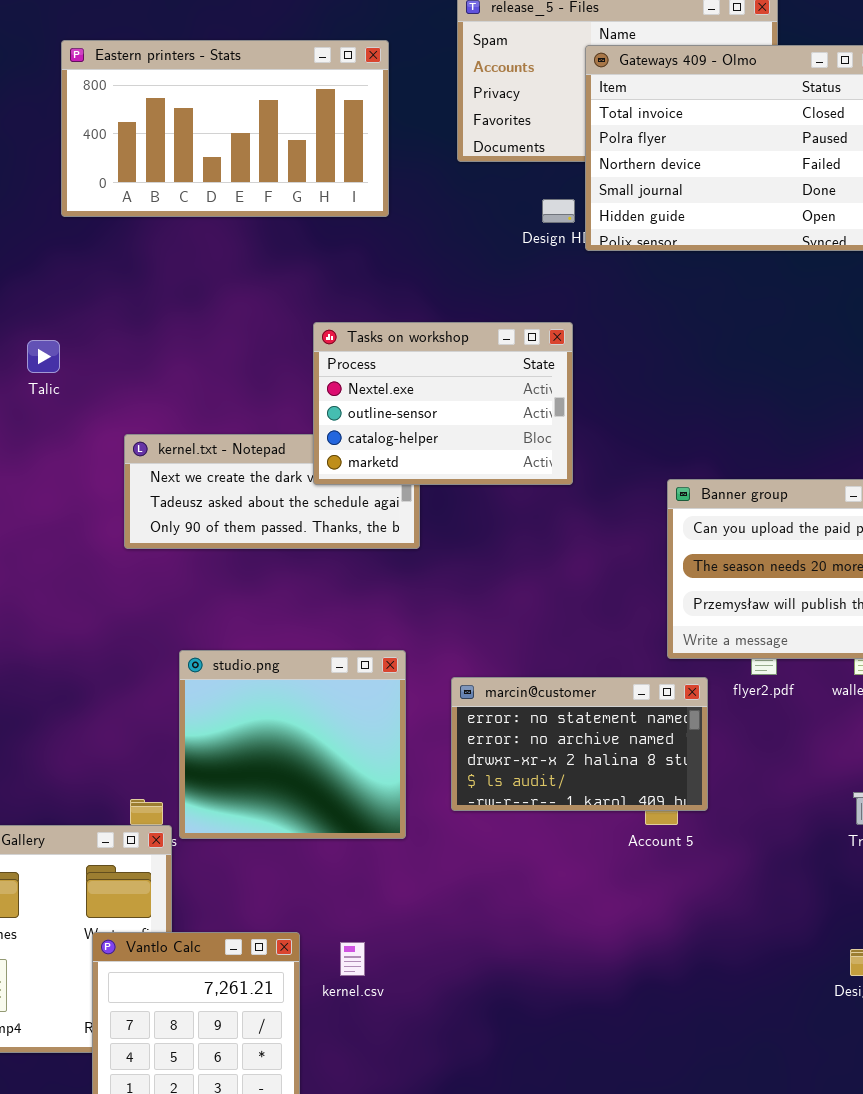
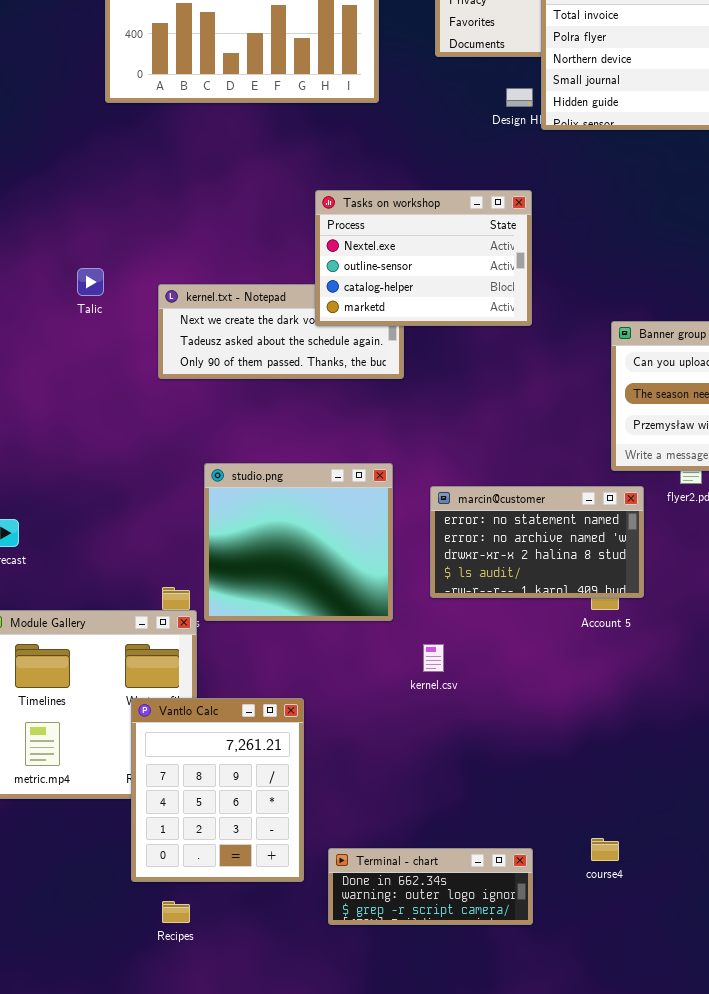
Talic: [27,340,60,373] -> [77,268,104,296], moved
kernel.csv: [340,942,365,976] -> [423,644,444,672], moved

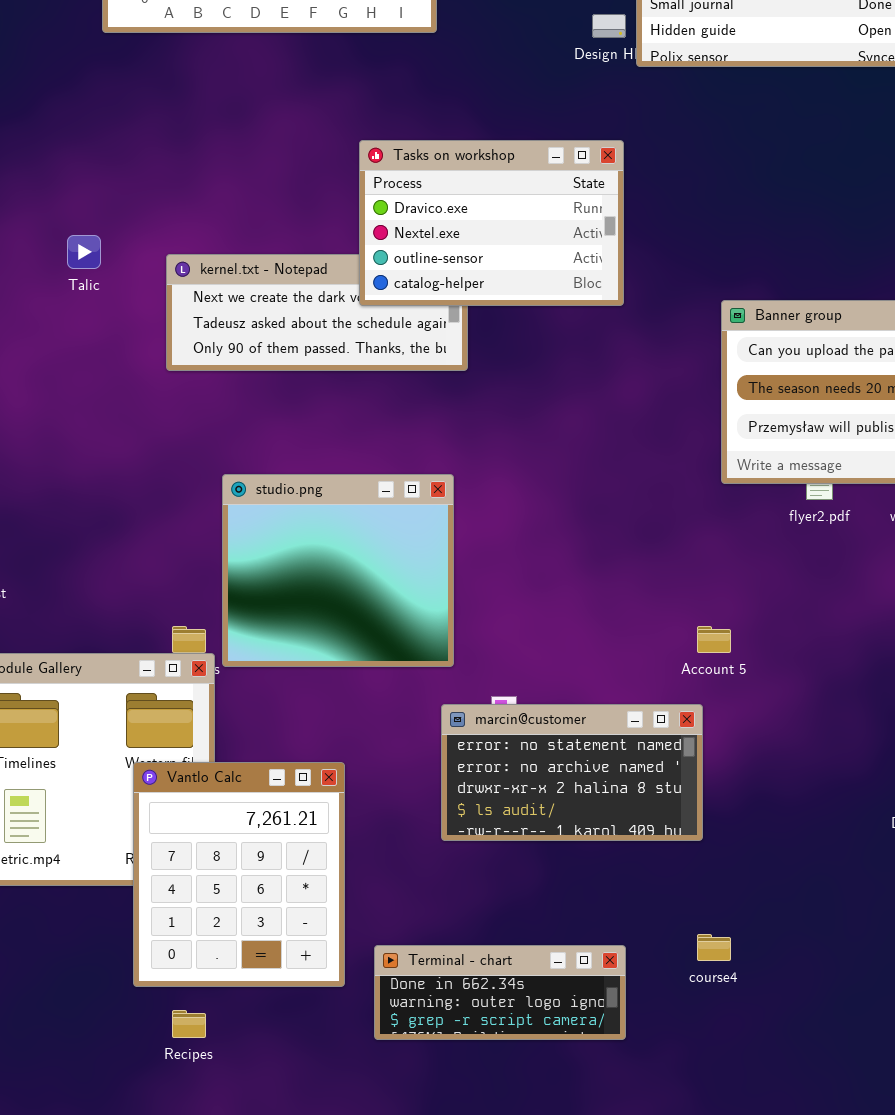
Tasks on workshop: [315,190,532,326] -> [359,140,624,306], scrolled up 1 row
marcin@customer: [430,486,644,598] -> [441,704,703,841], moved

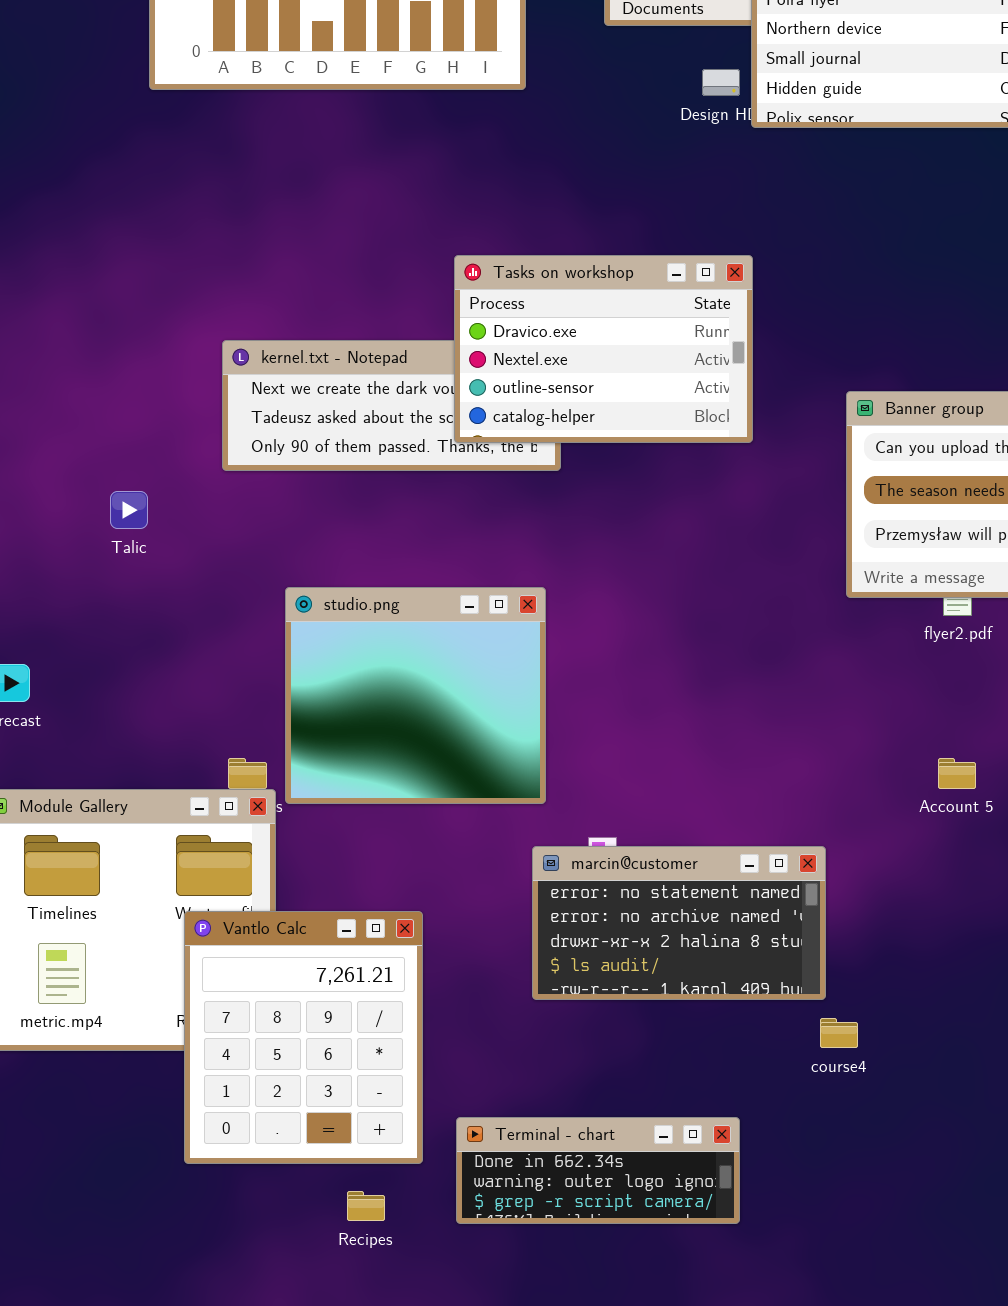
Tasks on workshop: [359,140,624,306] -> [454,255,753,443], moved
Talic: [67,235,101,269] -> [110,491,148,529], moved
Account 5: [697,626,731,653] -> [938,758,976,789], moved
course4: [697,934,731,961] -> [820,1018,858,1048], moved
Recipes: [172,1010,206,1038] -> [347,1191,385,1221], moved

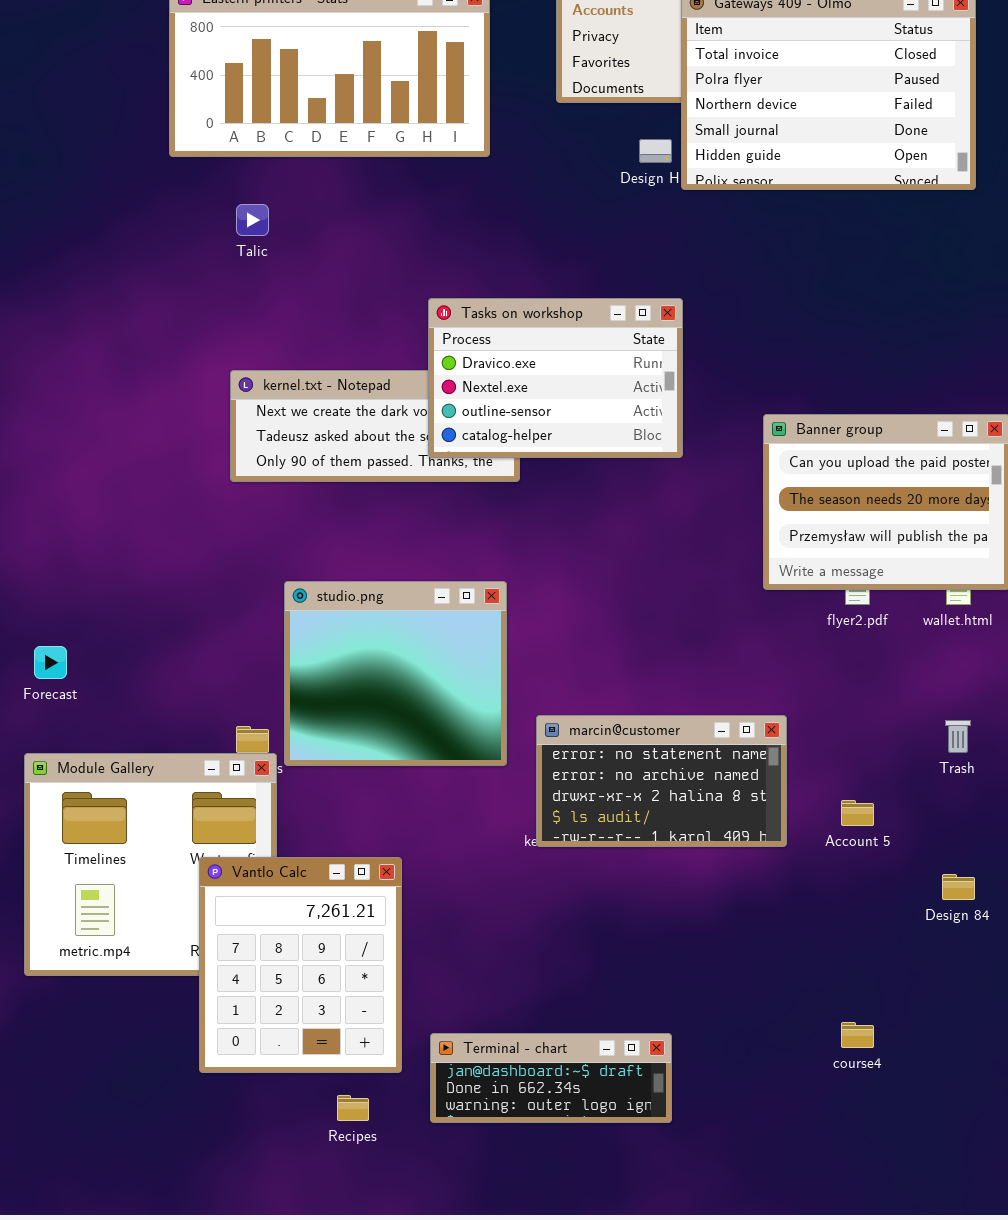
Talic: [110,491,148,529] -> [236,204,269,236], moved
Account 5: [938,758,976,789] -> [841,800,874,826], moved
marcin@customer: [532,846,826,1000] -> [536,715,787,847], moved
course4: [820,1018,858,1048] -> [841,1022,874,1048], moved
Terminal - chart: [456,1117,740,1224] -> [430,1033,672,1123], scrolled up 1 row

